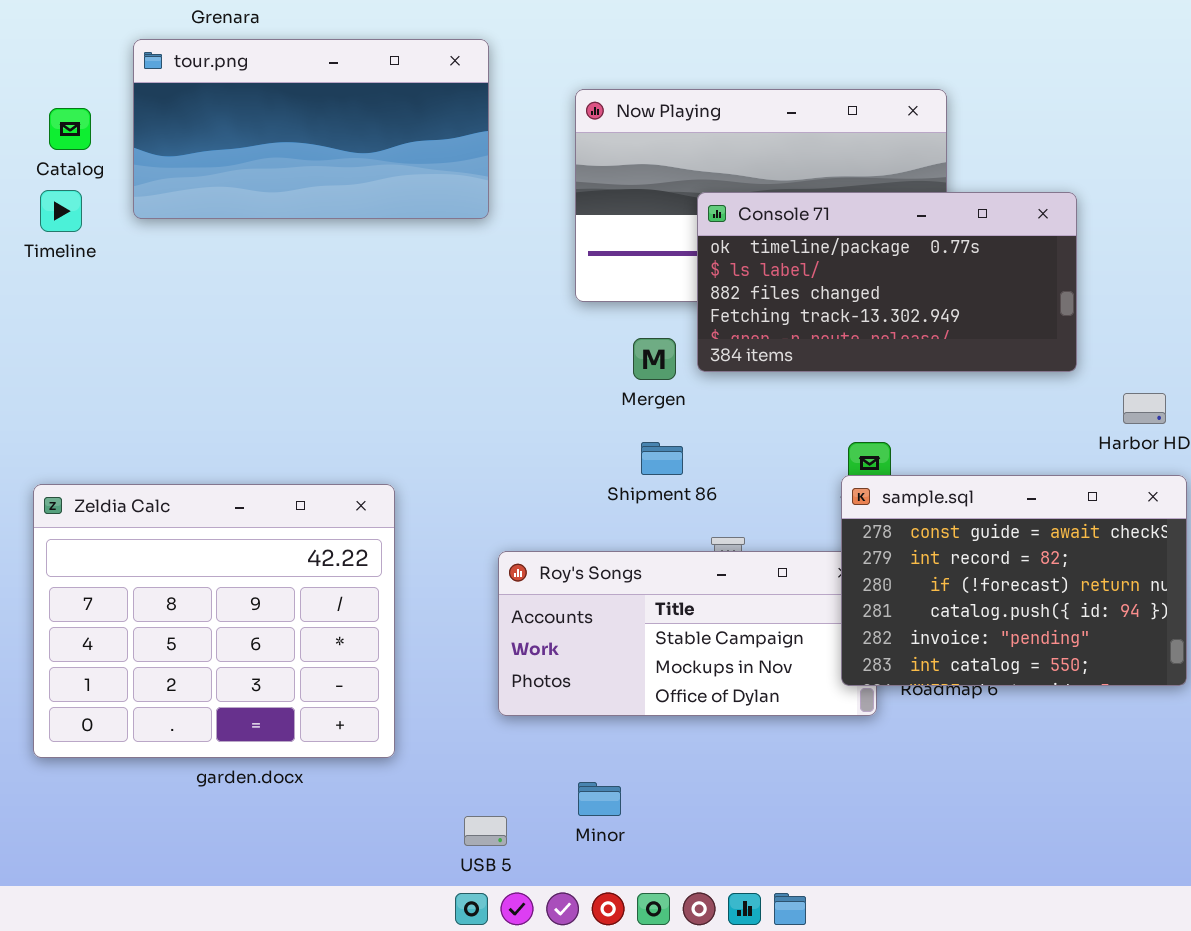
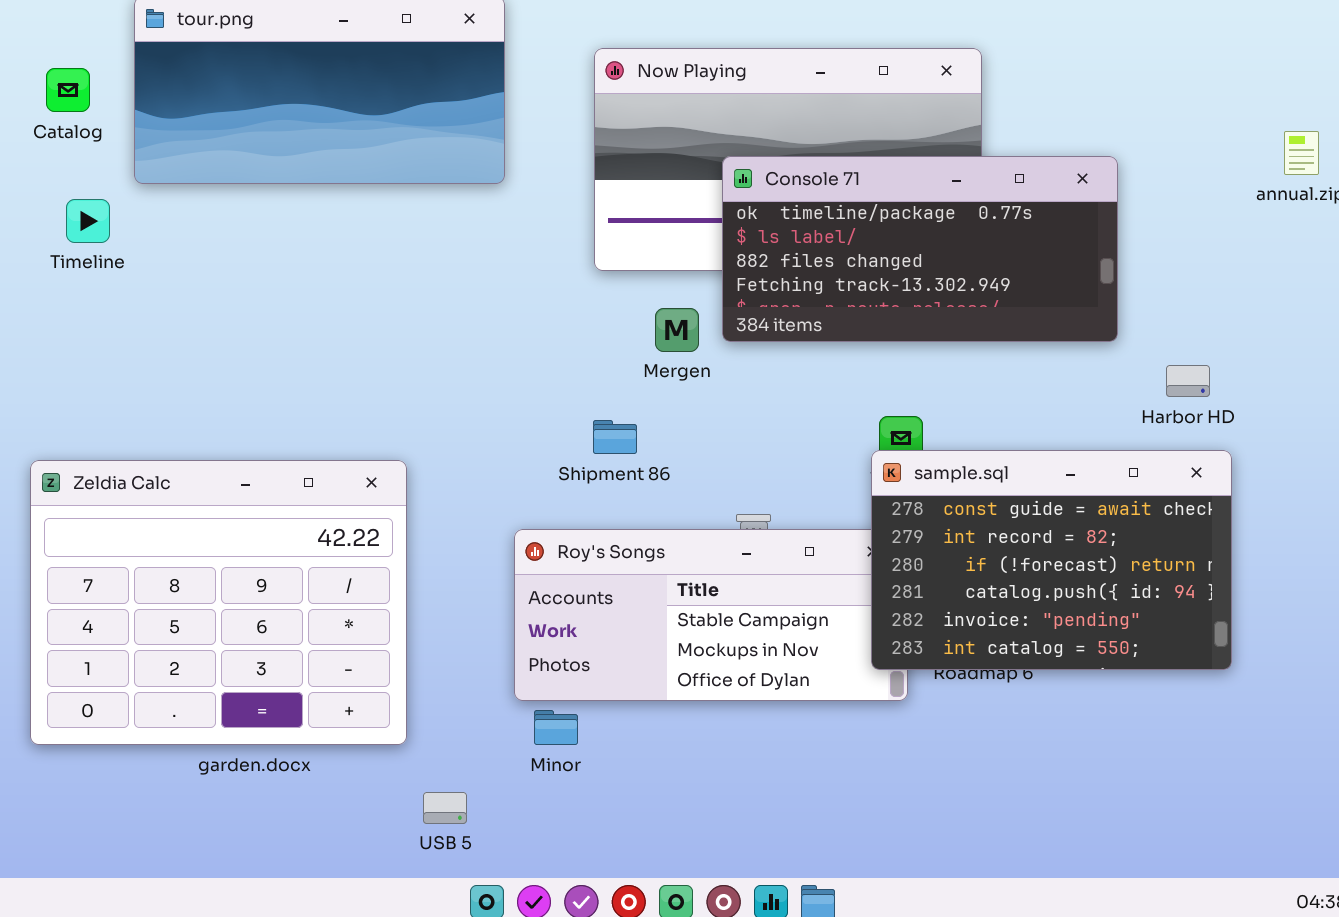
Timeline: [40,190,82,232] -> [66,199,110,243], moved
Shipment 86: [641,442,683,475] -> [593,420,637,454], moved
Minor: [578,782,621,816] -> [534,710,578,745], moved
USB 5: [464,816,507,846] -> [423,792,467,824], moved

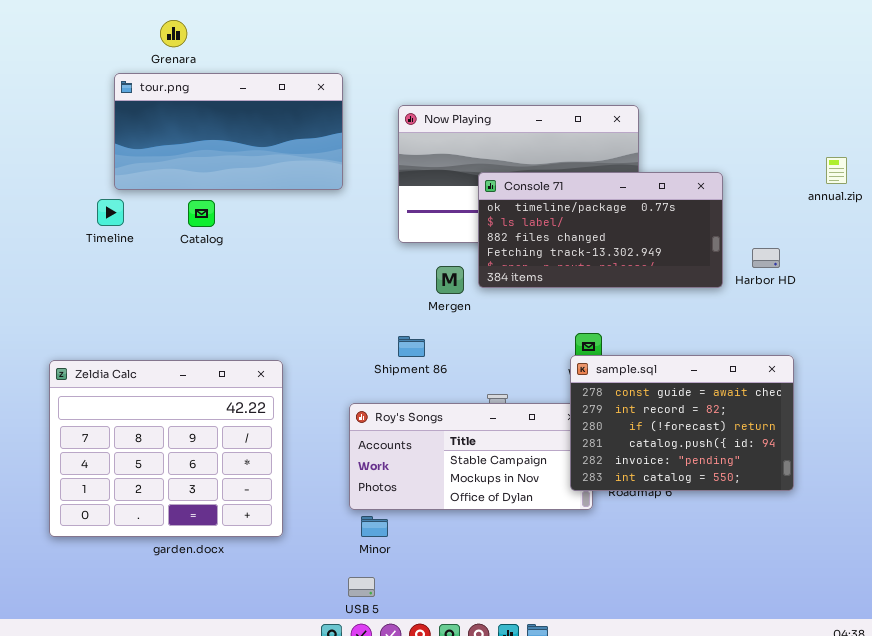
Catalog: [46,68,90,112] -> [188,200,215,227], moved
Timeline: [66,199,110,243] -> [97,199,124,226], moved
Harbor HD: [1166,365,1210,397] -> [752,248,780,268], moved
USB 5: [423,792,467,824] -> [348,577,375,597], moved

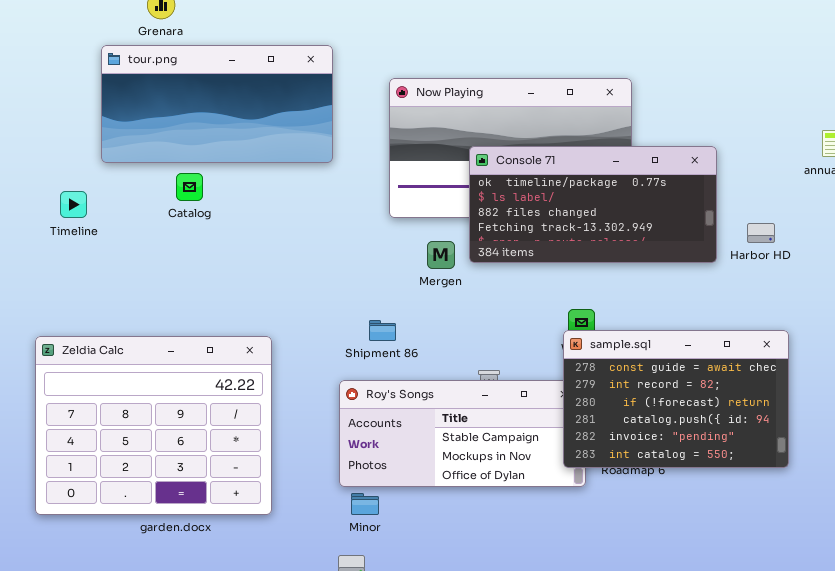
Timeline: [97,199,124,226] -> [60,191,87,218], moved
Shipment 86: [398,336,425,357] -> [369,320,396,341], moved

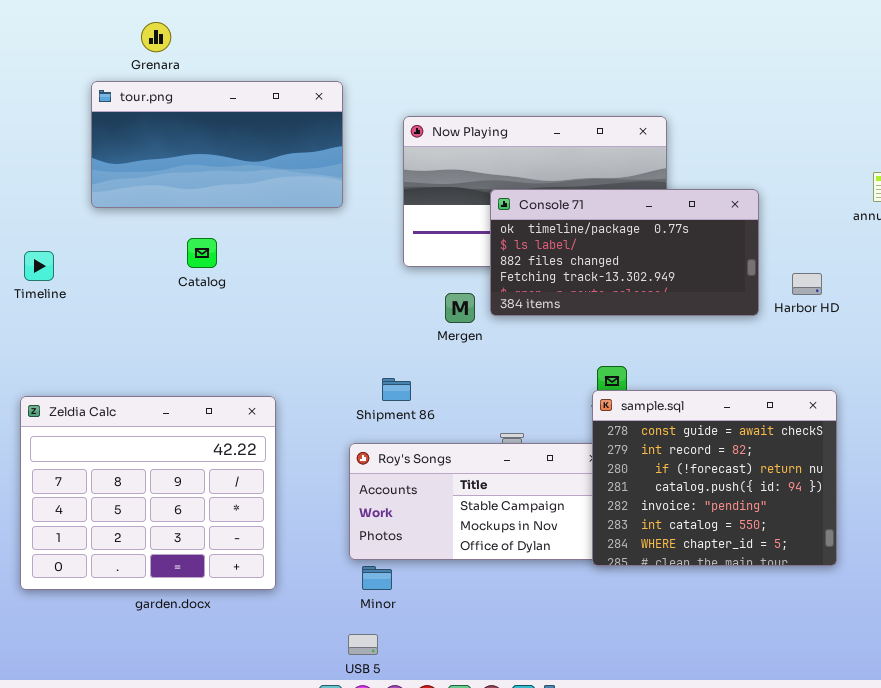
Catalog: [176,173,203,201] -> [187,238,217,268], moved
Timeline: [60,191,87,218] -> [24,251,54,281], moved
sample.sql: [563,330,789,468] -> [592,390,837,566], resized

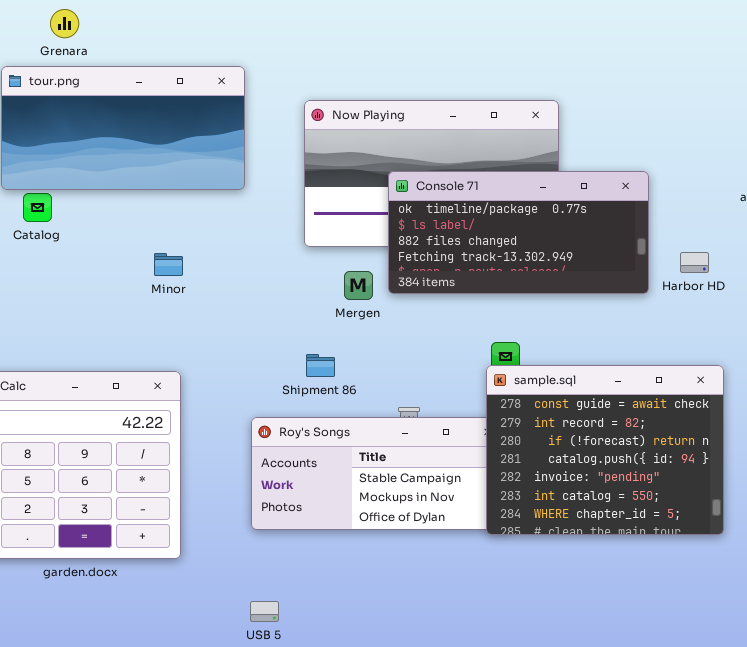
Catalog: [187,238,217,268] -> [23,193,52,222], moved
Shipment 86: [382,378,411,401] -> [306,354,335,377], moved
Minor: [362,566,392,590] -> [154,253,183,276], moved

